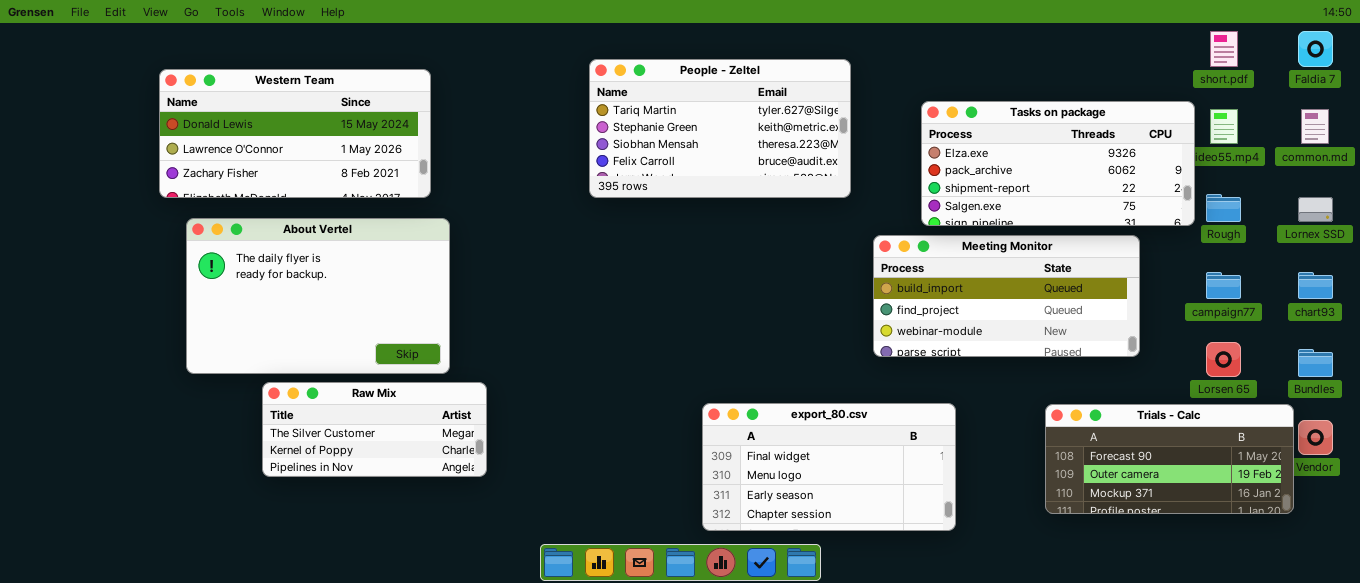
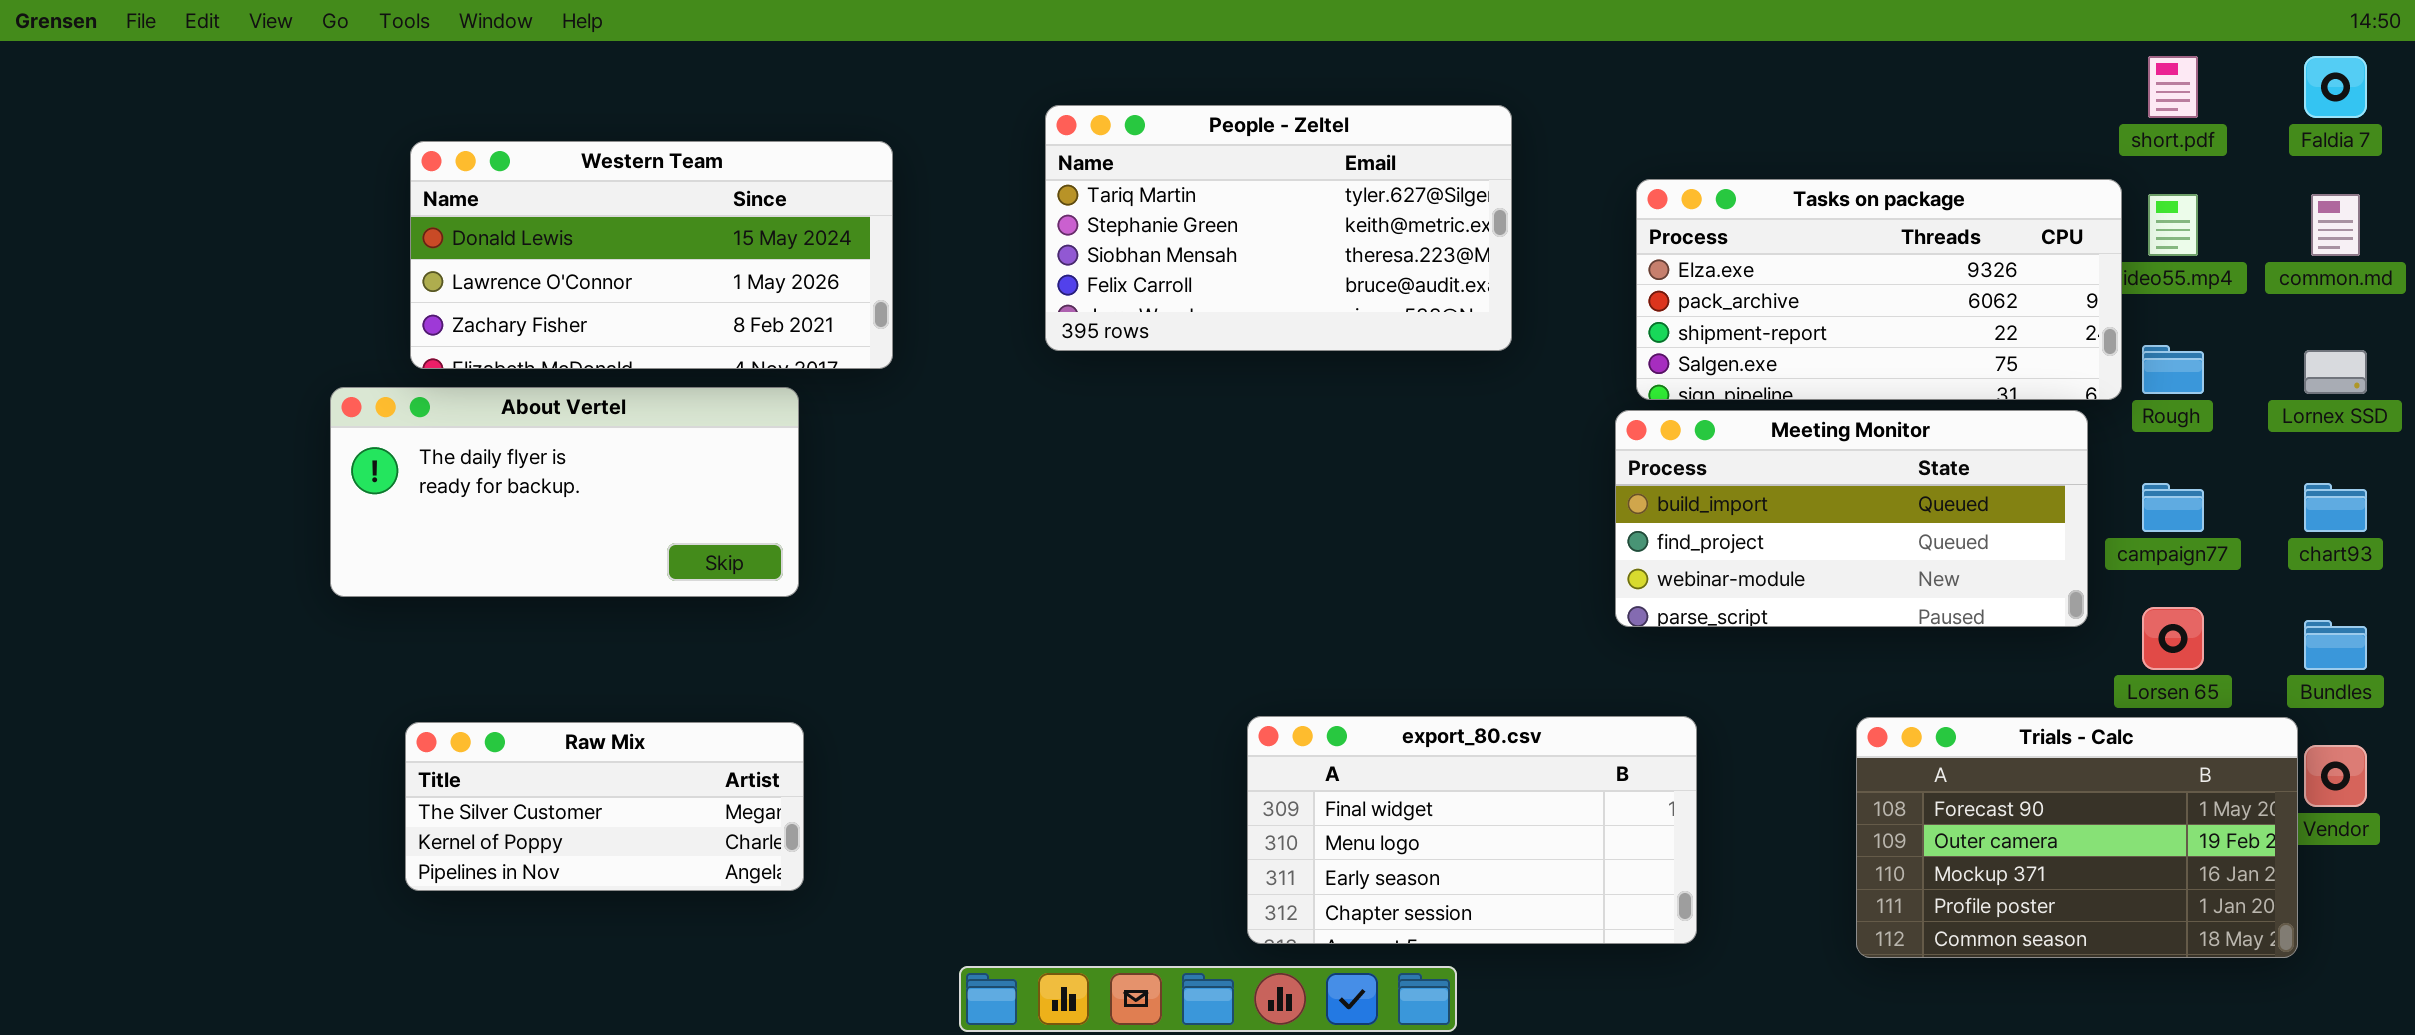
Western Team: [159,69,431,198] -> [410,141,893,369], moved
About Vertel: [186,218,450,374] -> [330,387,799,597], resized
Meeting Monitor: [873,235,1140,357] -> [1615,410,2088,627], moved
Raw Mix: [262,382,487,477] -> [405,722,804,891], moved
Trials - Calc: [1045,404,1294,514] -> [1856,717,2298,958], resized

